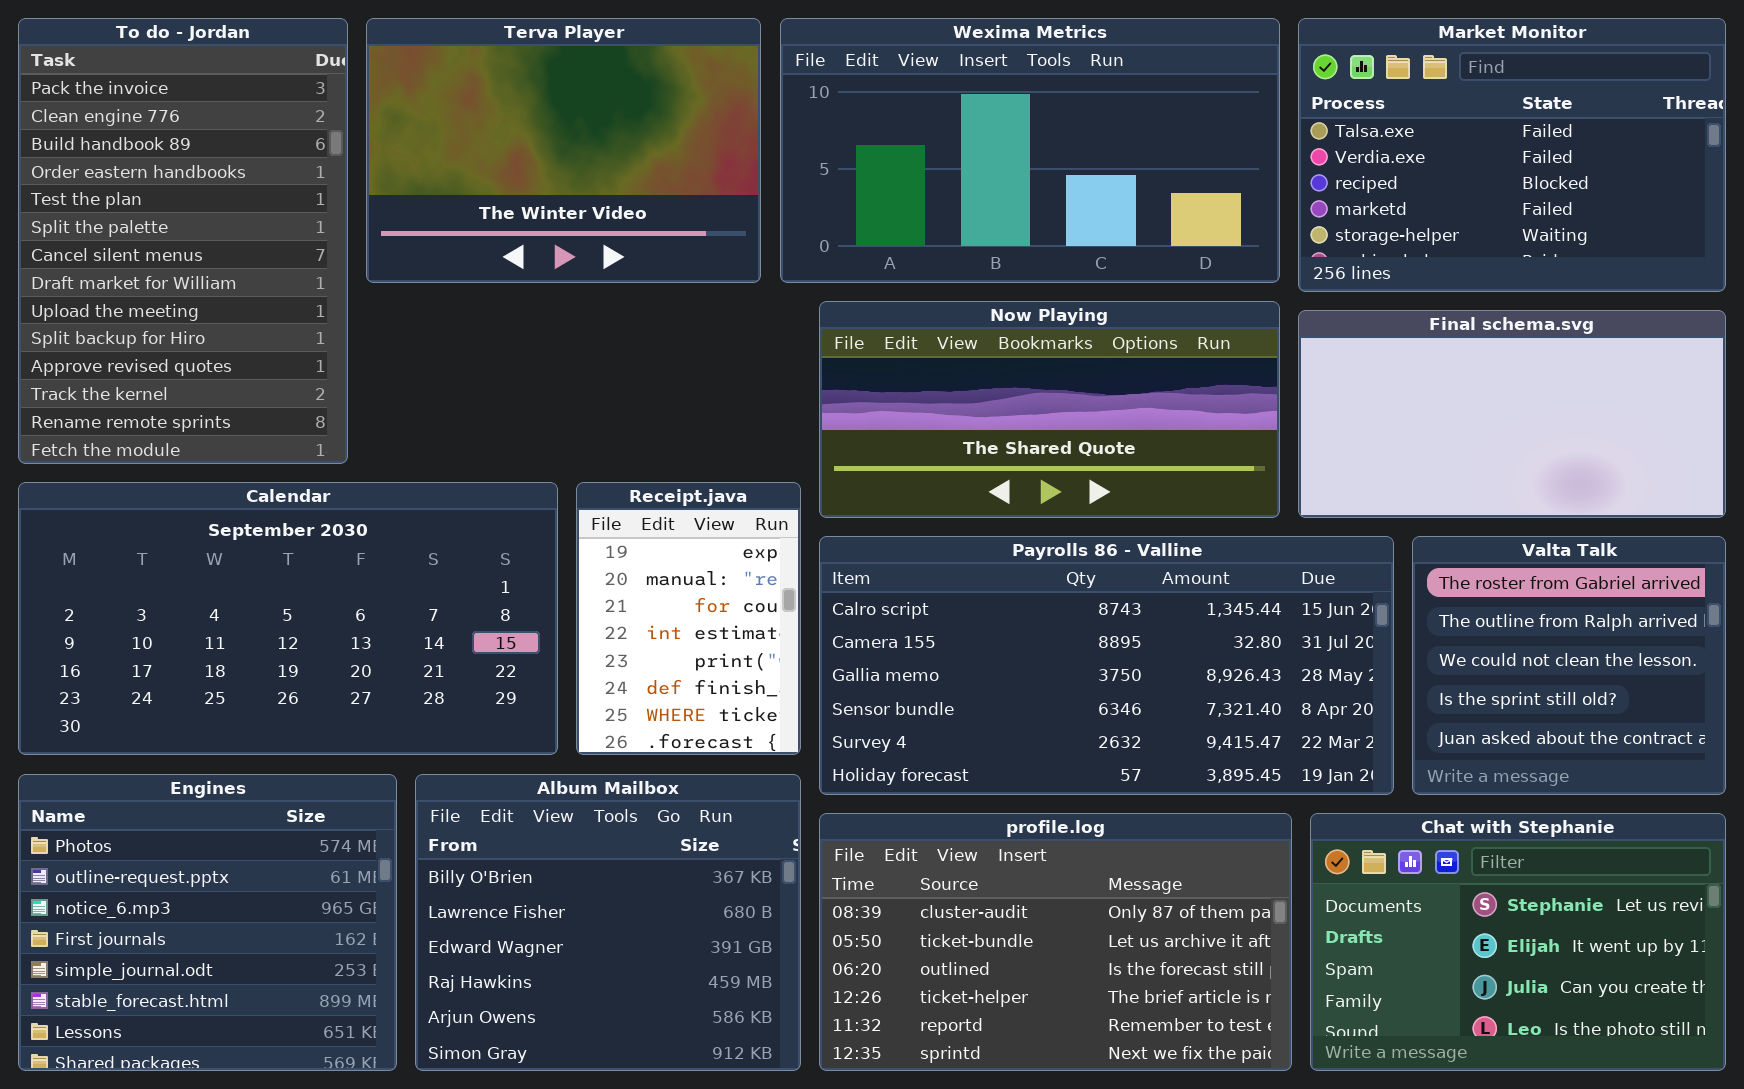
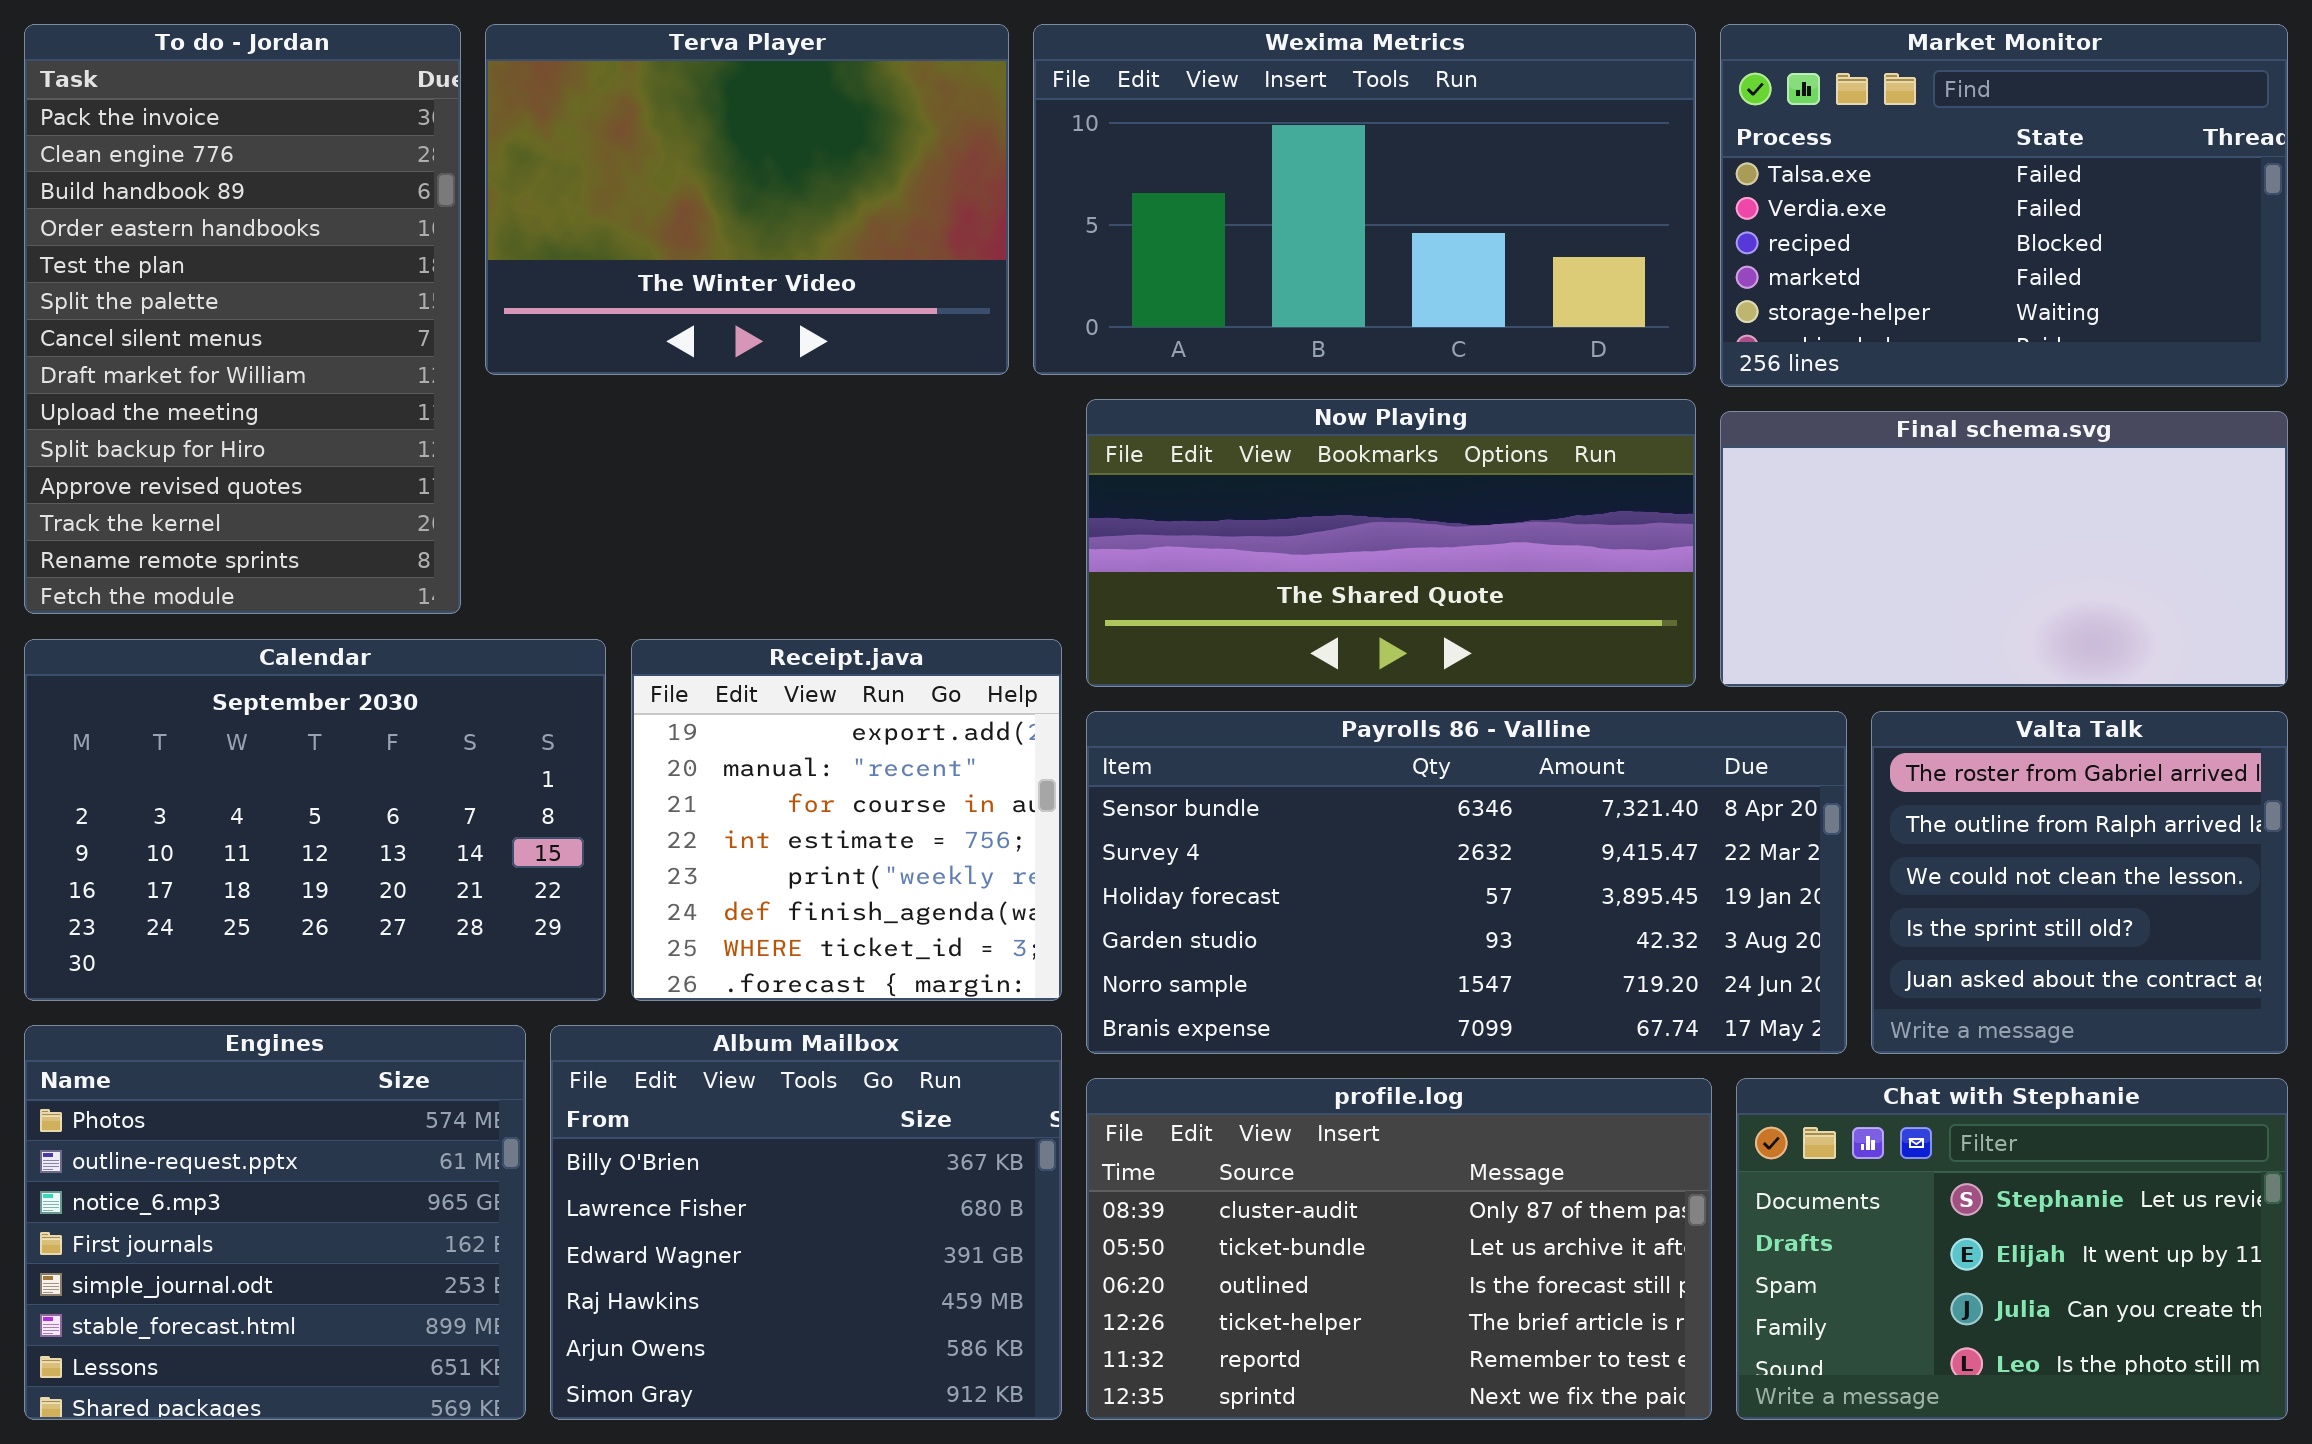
Calendar: [18,482,558,755] -> [24,639,606,1001], resized
Receipt.java: [576,482,801,755] -> [631,639,1062,1001], resized
Payrolls 86 - Valline: [819,536,1394,795] -> [1086,711,1847,1054], scrolled down 3 rows

